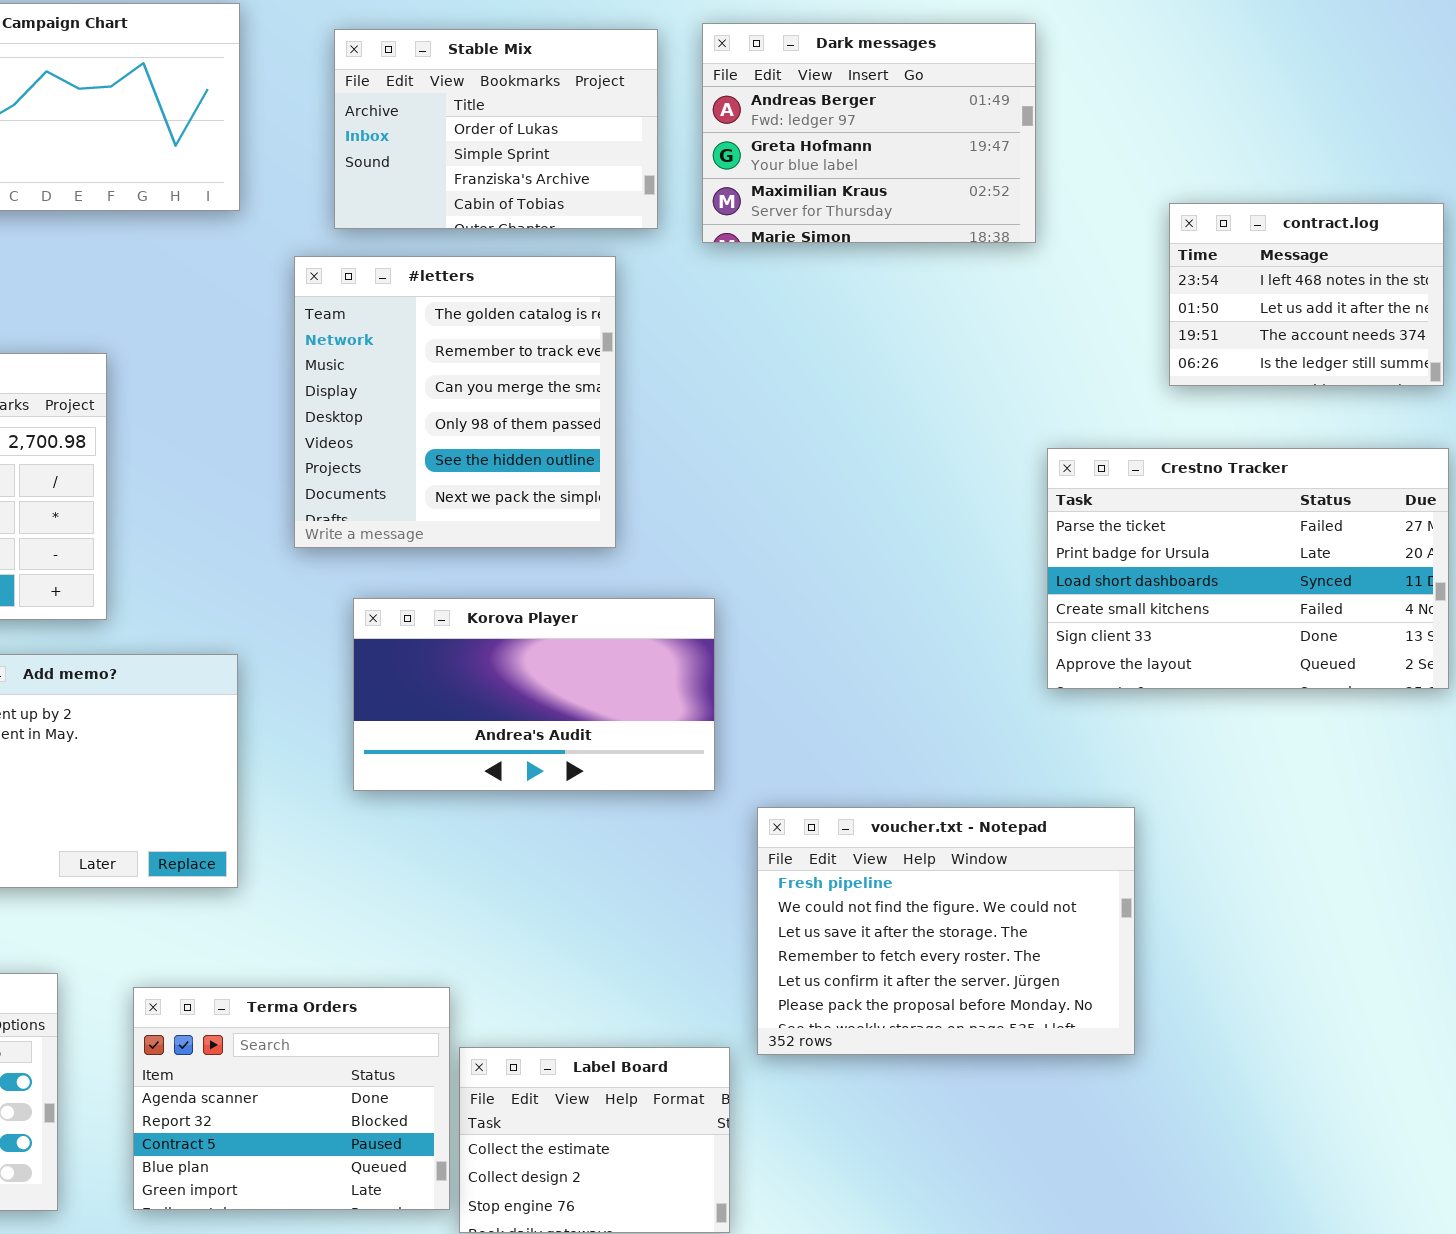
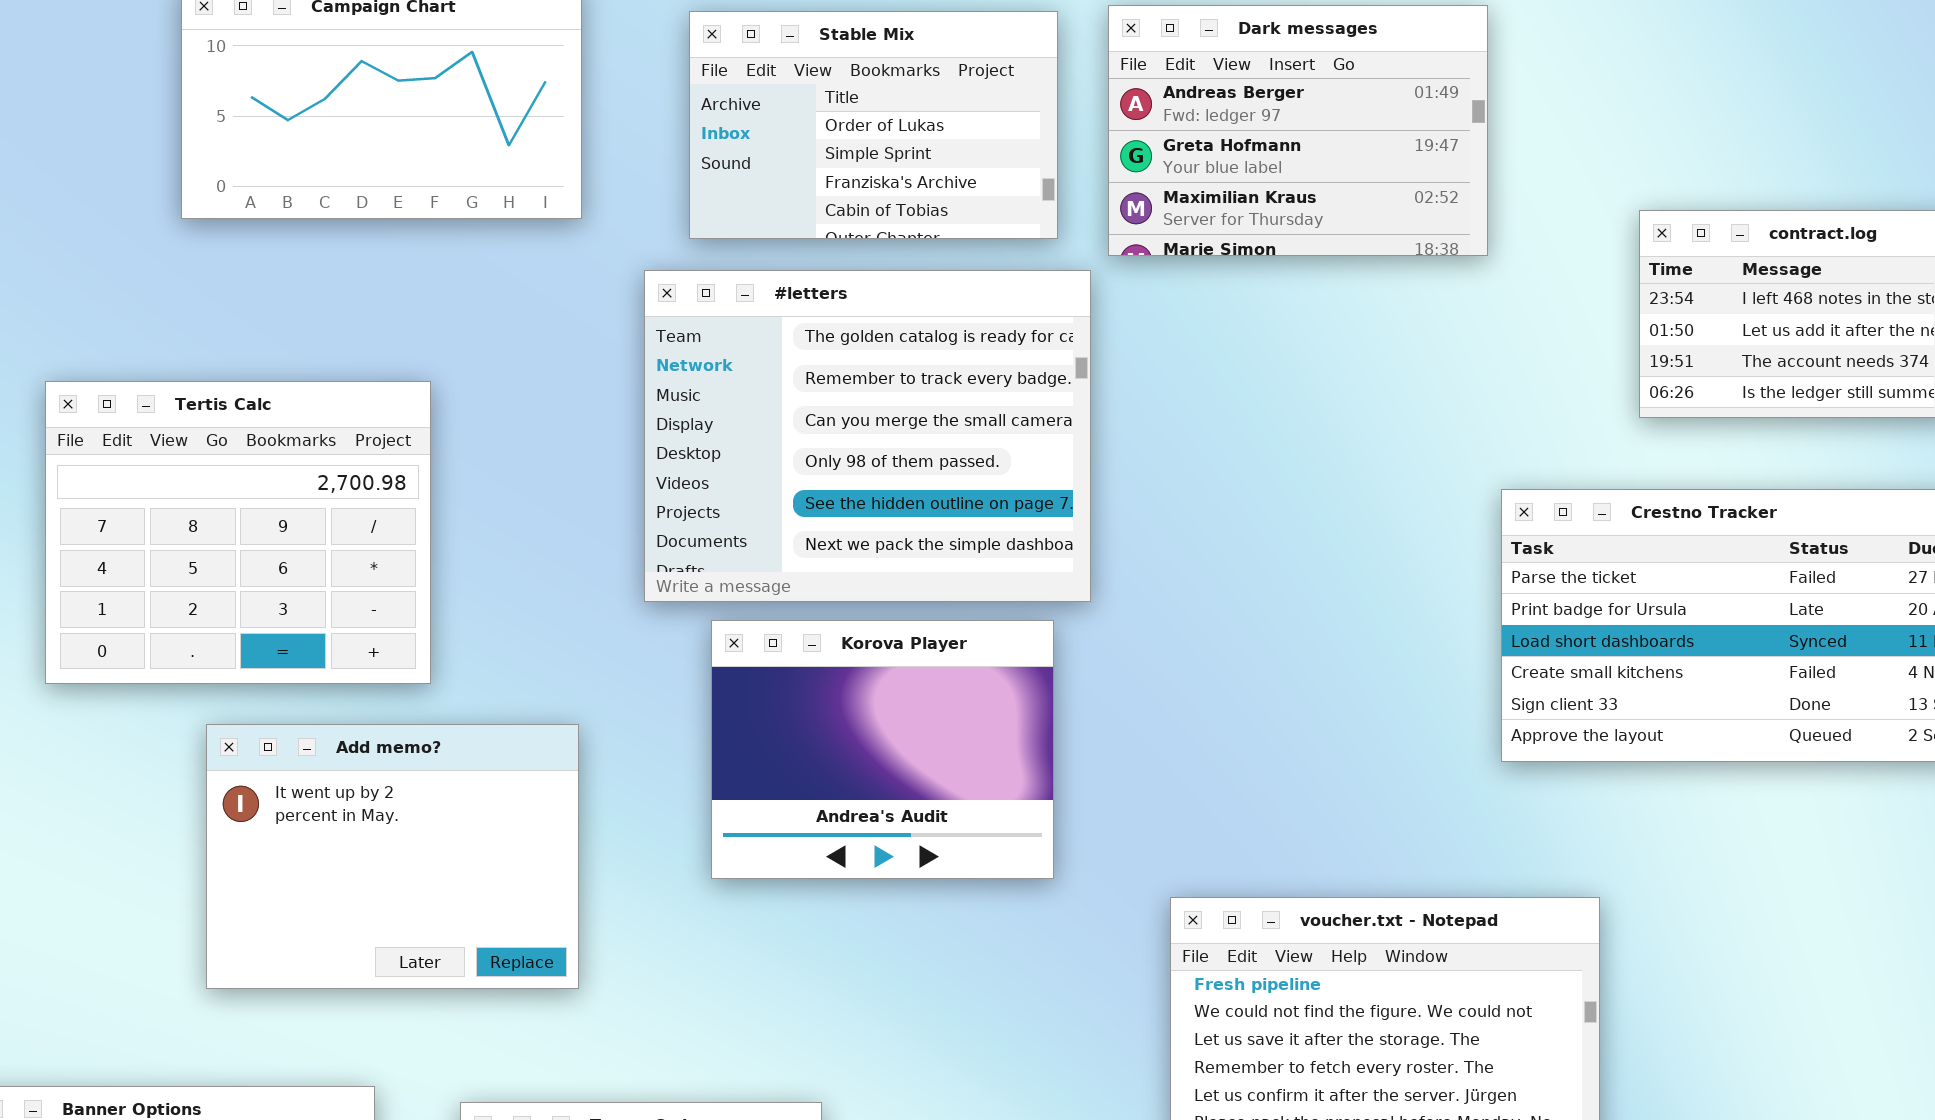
#letters: [294,256,616,548] -> [644,270,1091,602], resized
Korova Player: [353,598,715,791] -> [711,620,1054,879], resized

